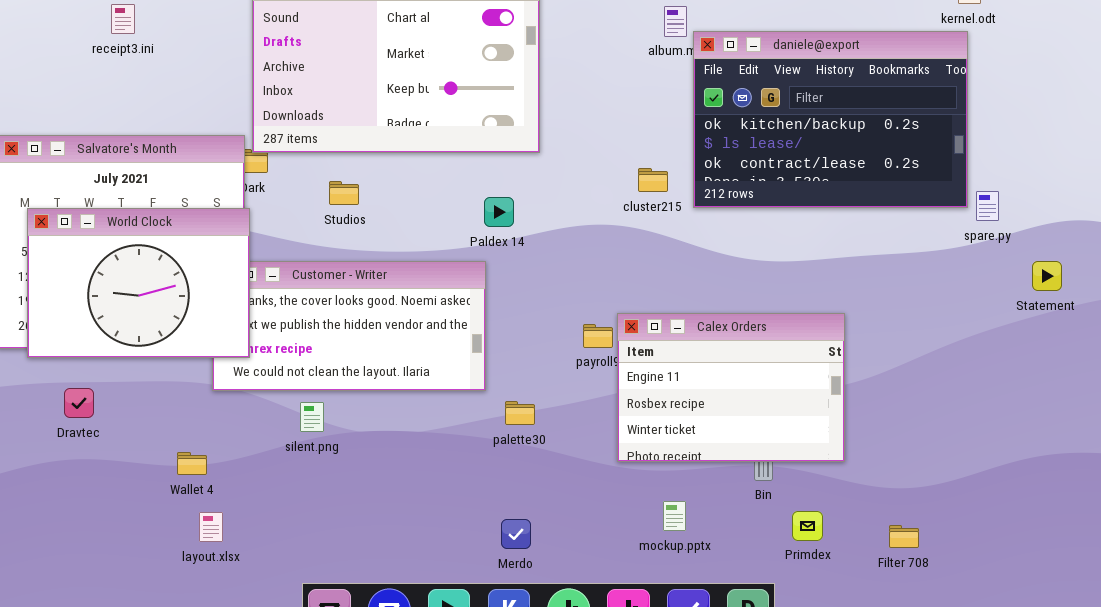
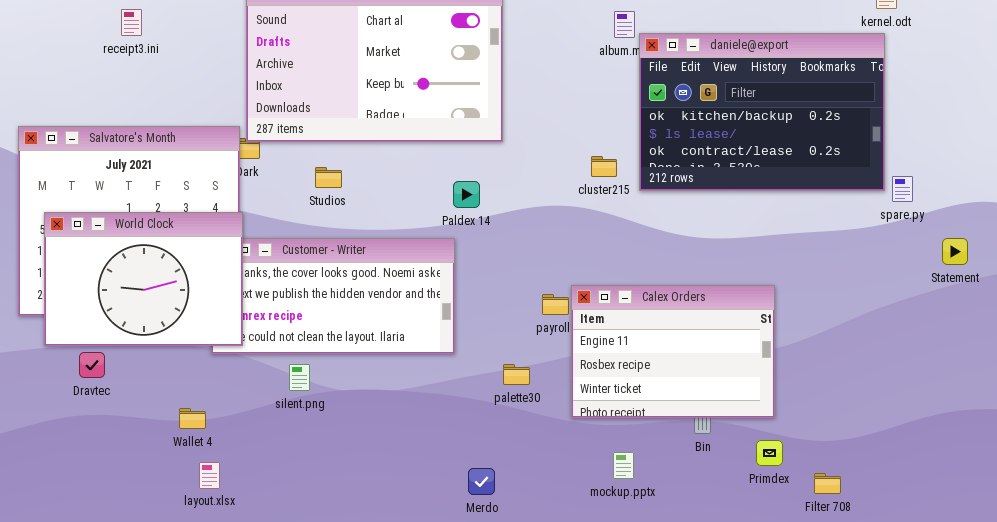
World Clock: [27,208,250,358] -> [44,212,243,346], moved
palette30: [505,401,535,425] -> [503,364,530,385], moved
Primdex: [792,511,823,541] -> [756,440,783,466], moved

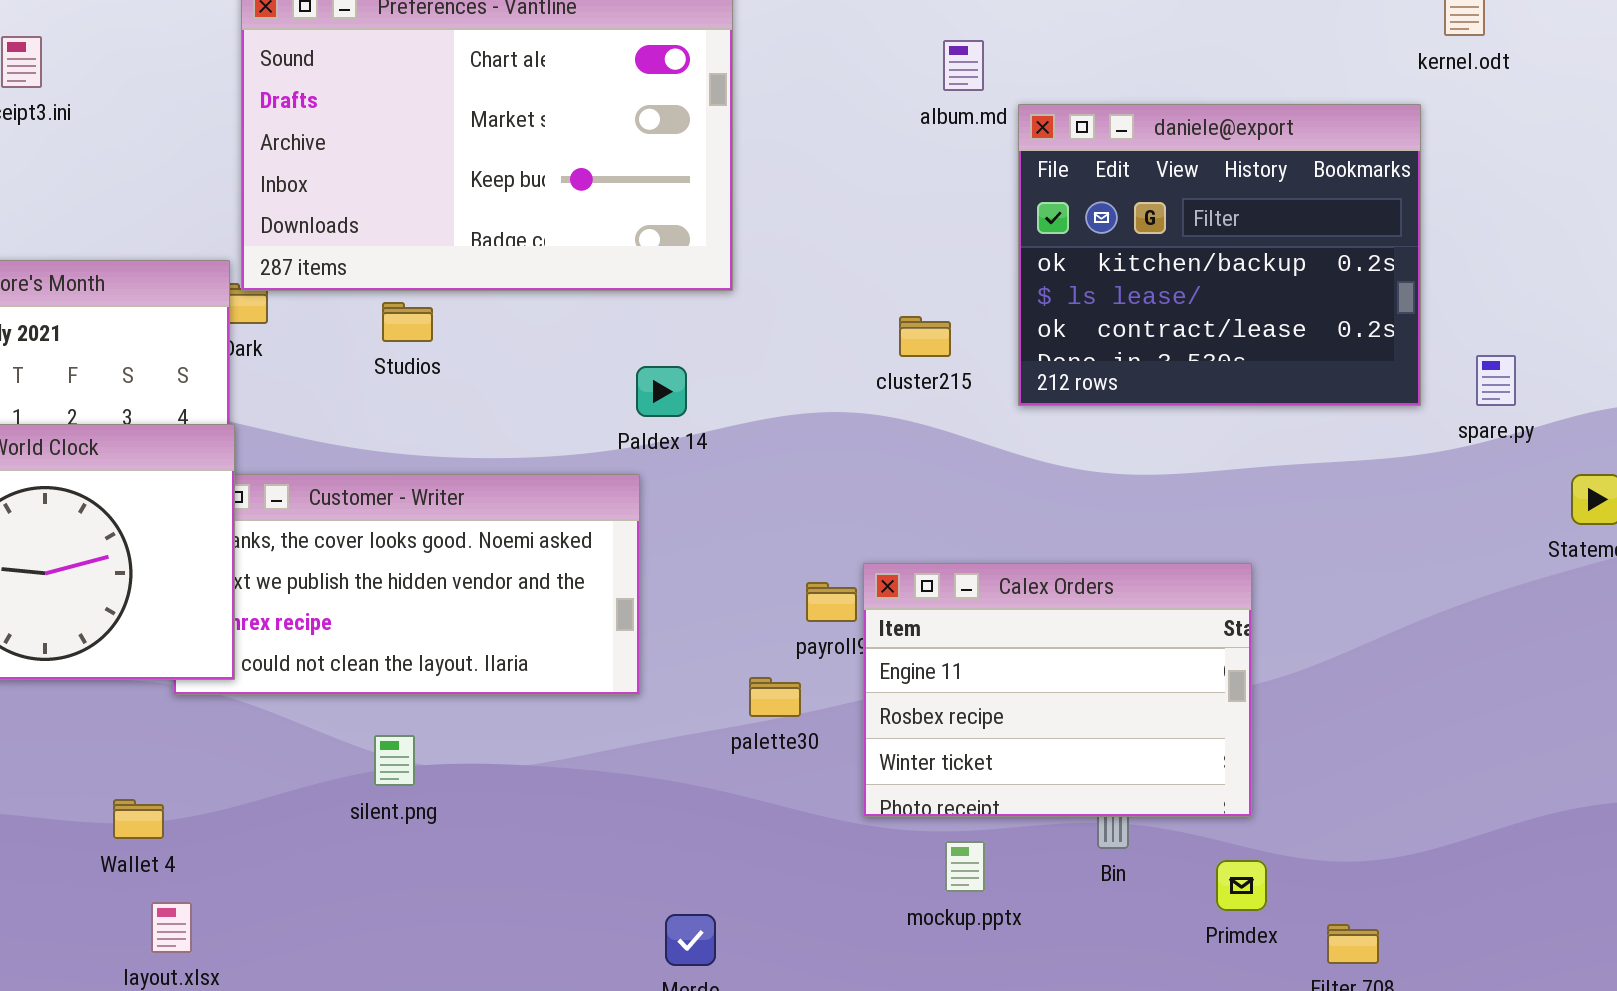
daniele@export: [639,33,885,191] -> [1018,104,1421,406], moved, resized
Studios: [315,167,342,188] -> [382,302,433,342], moved
silent.png: [289,364,310,391] -> [374,735,415,786], moved
palette30: [503,364,530,385] -> [749,677,801,717], moved
mockup.pptx: [613,452,634,479] -> [945,841,985,892], moved

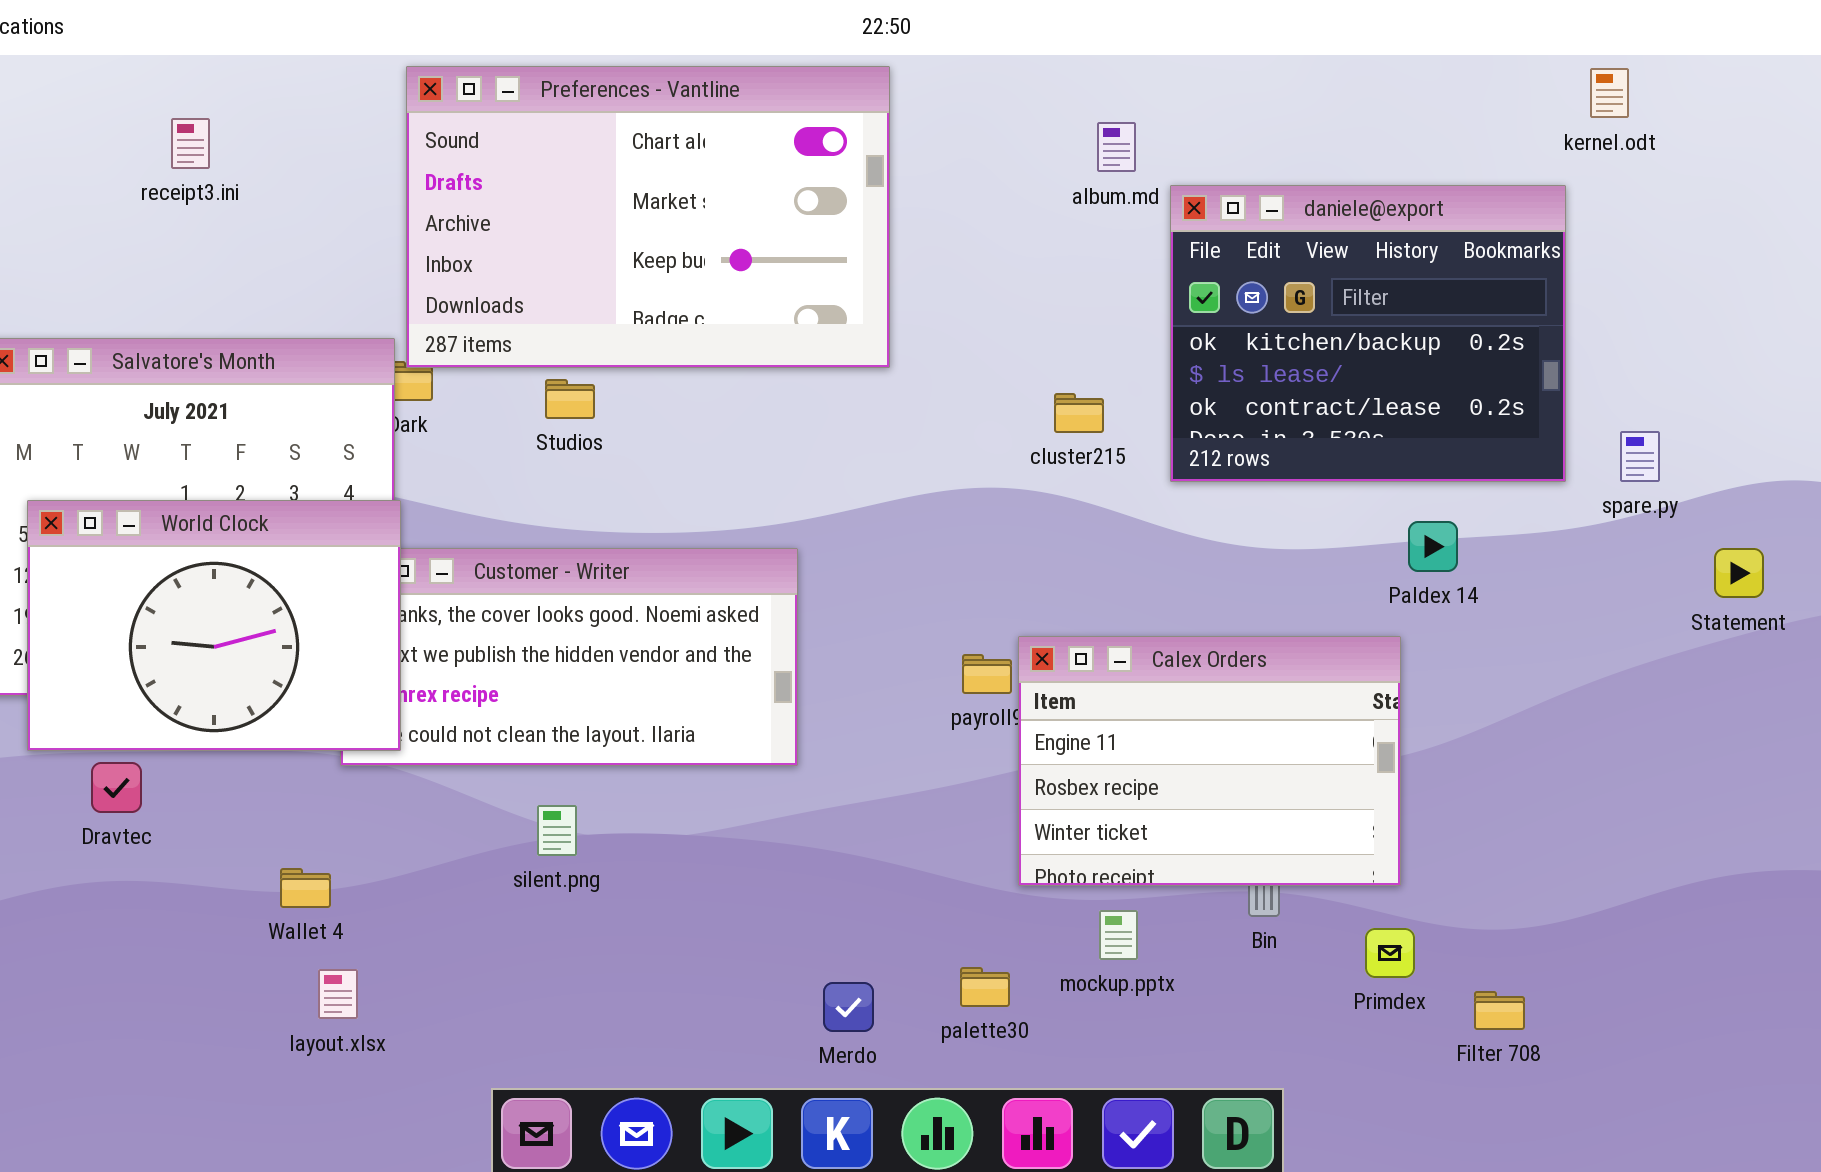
Paldex 14: [636,366,687,417] -> [1408,521,1458,572], moved
palette30: [749,677,801,717] -> [960,967,1010,1007], moved

